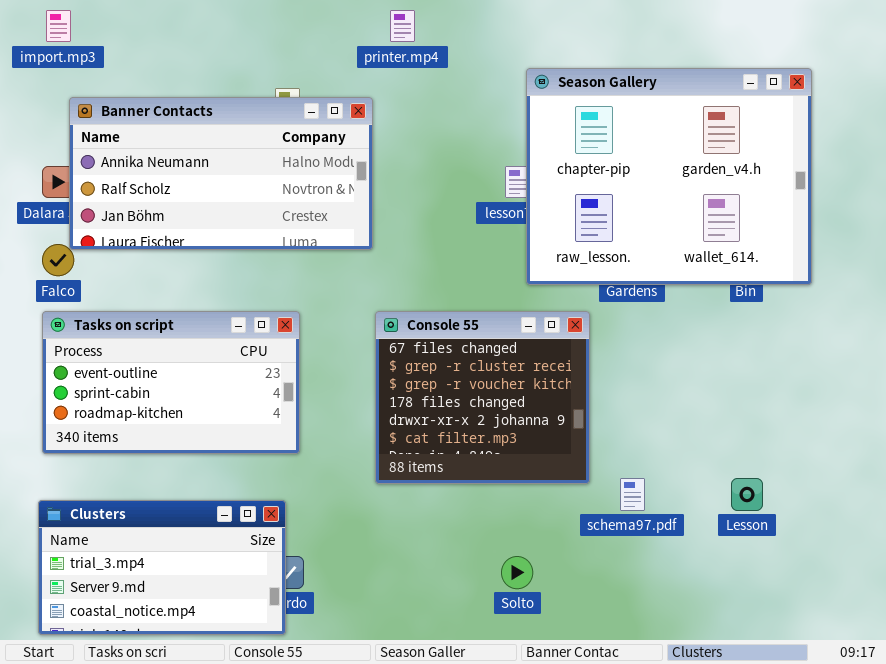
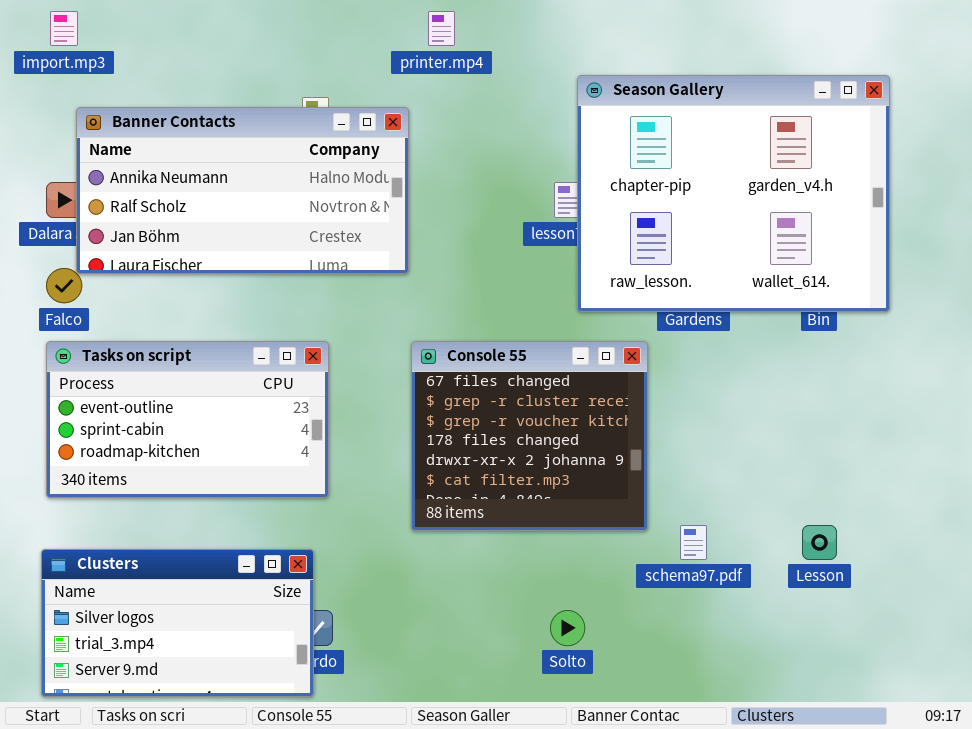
Clusters: [38,500,286,635] -> [41,549,314,697], scrolled up 1 row

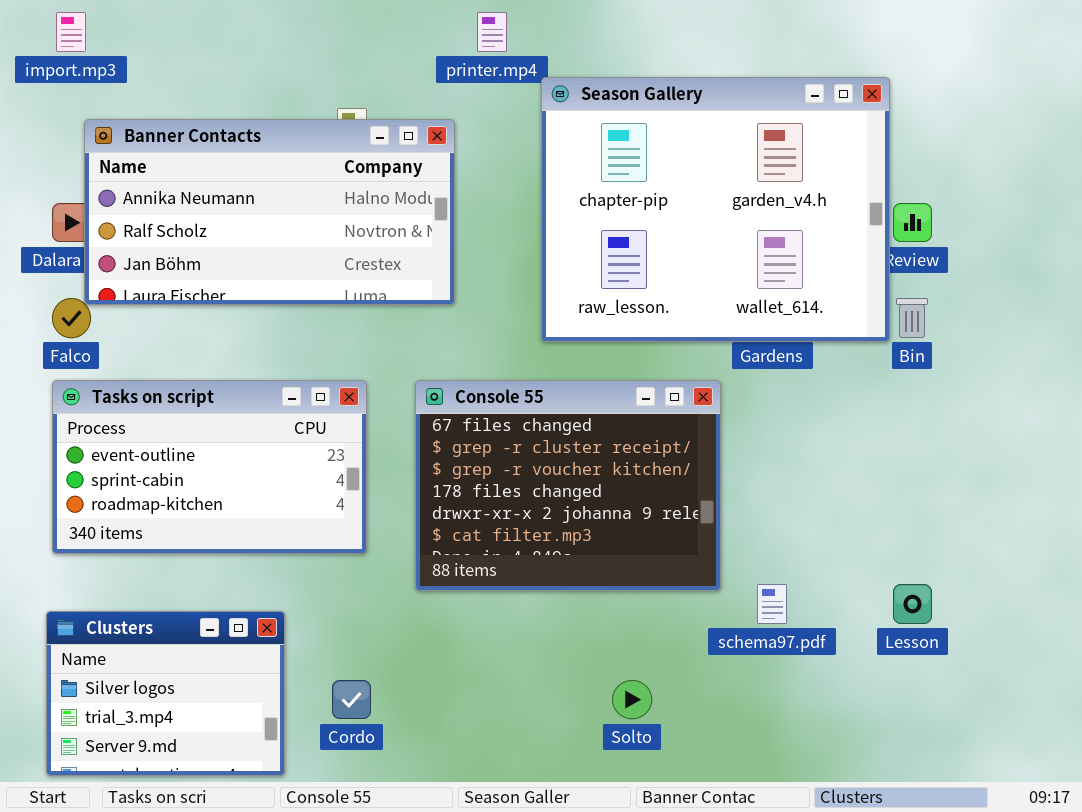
Season Gallery: [577,75,890,312] -> [541,77,890,342], moved
Console 55: [411,341,648,531] -> [415,380,721,591], resized
Clusters: [41,549,314,697] -> [46,611,285,776], resized

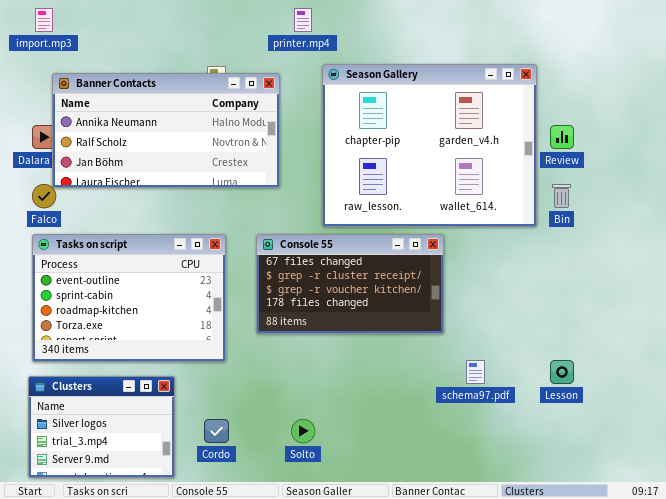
Season Gallery: [541,77,890,342] -> [322,64,537,227], moved
Tasks on script: [52,380,367,554] -> [32,234,226,362], resized
Console 55: [415,380,721,591] -> [256,234,444,334], resized
Solto: [612,680,652,719] -> [291,419,315,443], moved

